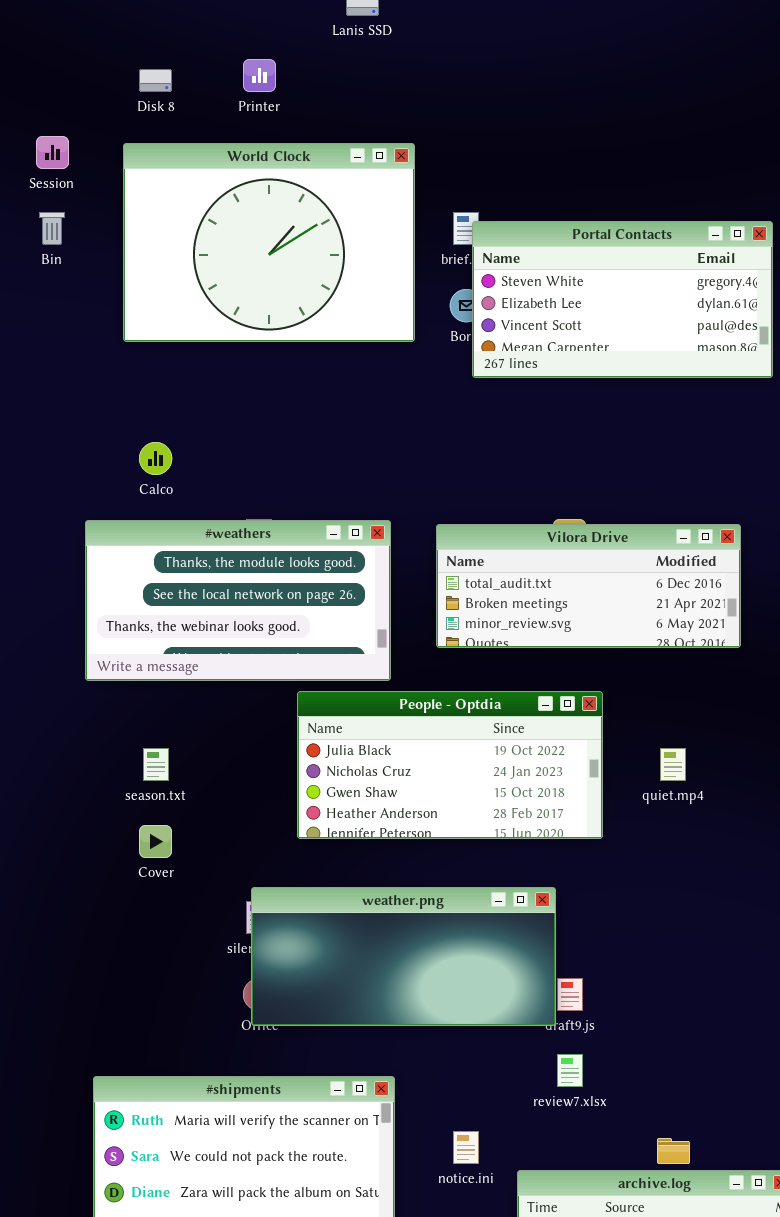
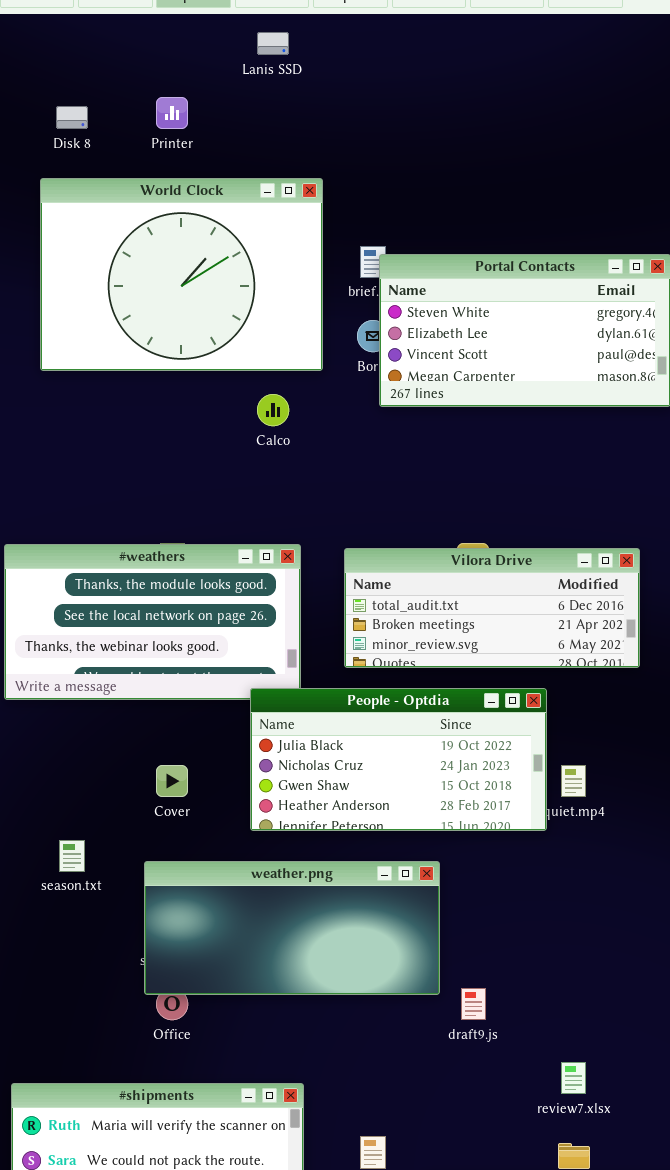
Calco: [139,442,172,475] -> [257,394,289,426], moved
People - Optdia: [297,691,603,839] -> [250,688,547,831], moved
season.txt: [143,748,169,781] -> [59,840,85,872], moved
Cover: [139,825,172,858] -> [156,765,188,797], moved
weather.png: [251,887,556,1026] -> [144,861,440,995], moved
review7.xlsx: [557,1054,583,1087] -> [561,1062,586,1094], moved

